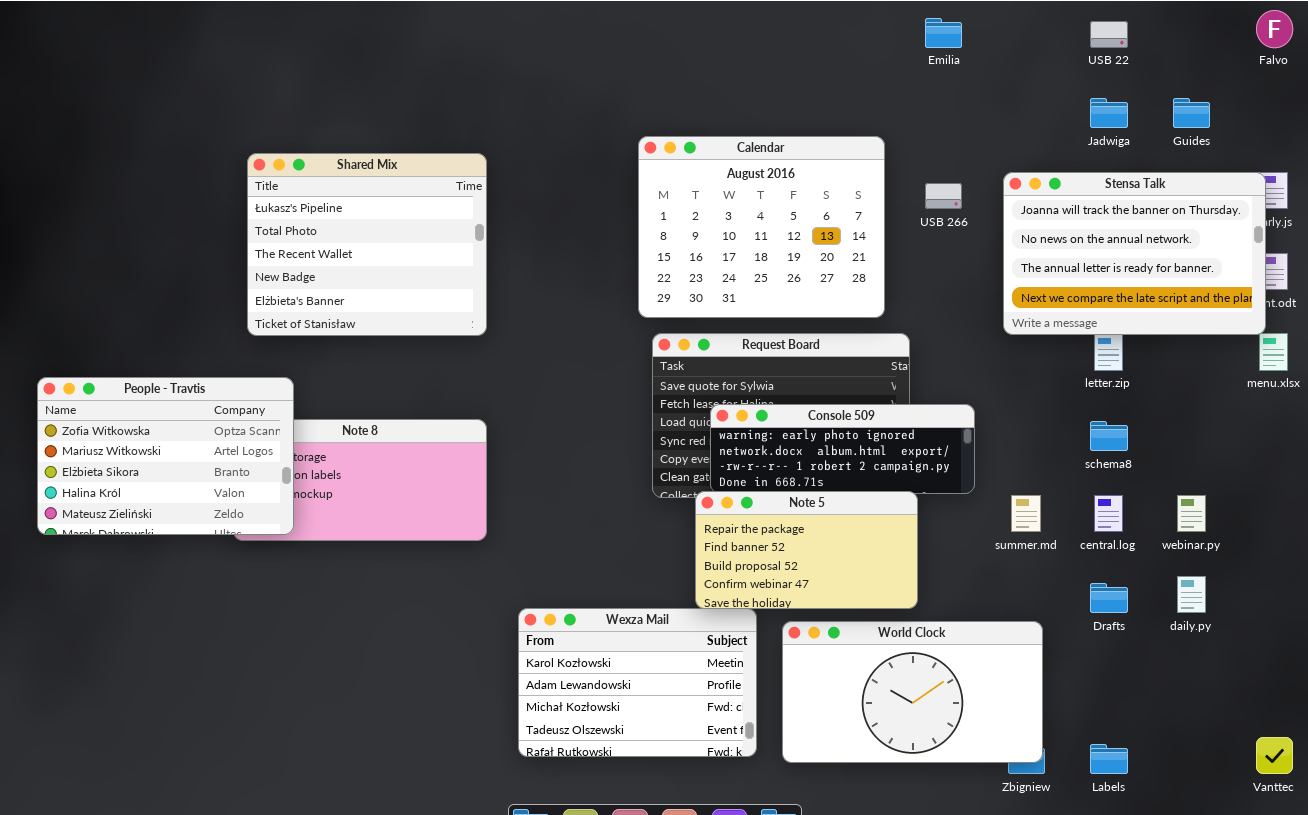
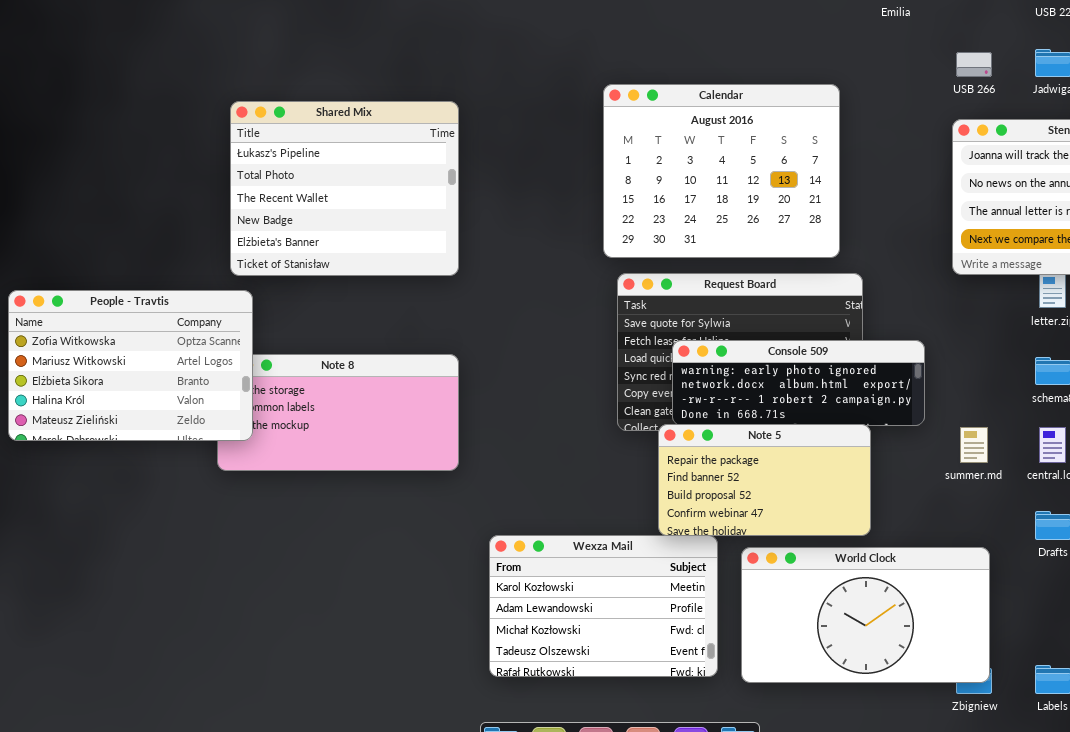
USB 266: [925,183,962,209] -> [956,52,992,77], moved
People - Travtis: [37,377,294,535] -> [8,290,253,441], moved

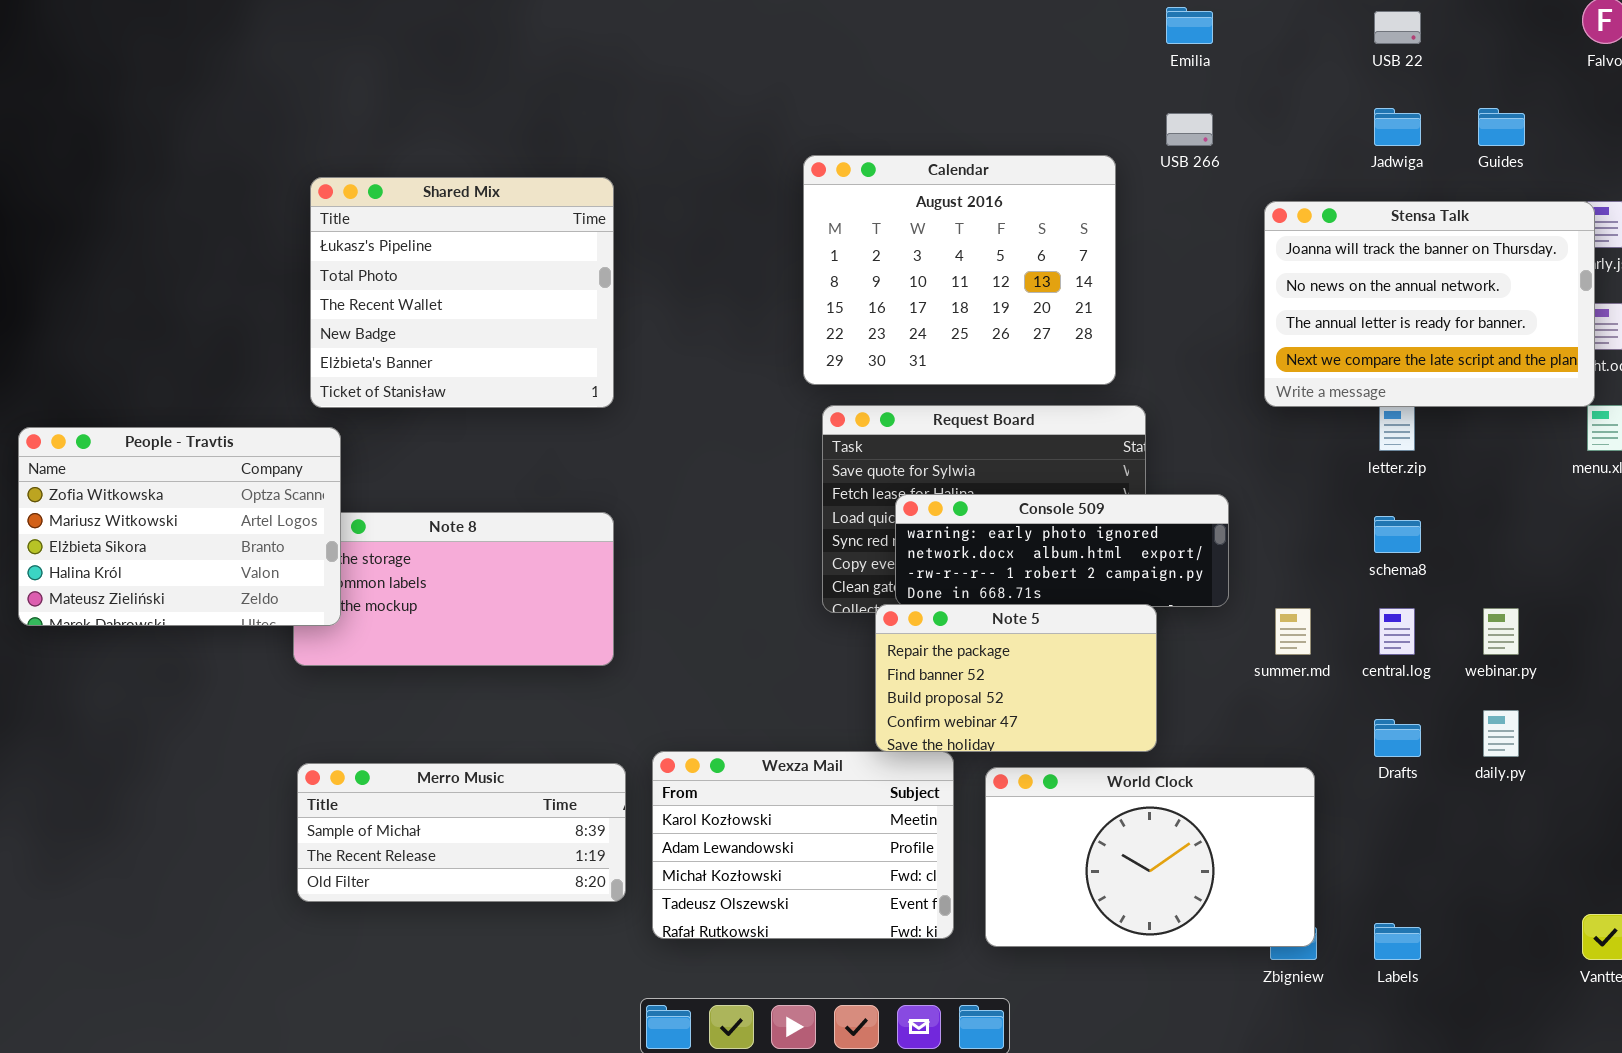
USB 266: [956,52,992,77] -> [1166,113,1213,146], moved
Merro Music: none -> [297,763,626,902], opened

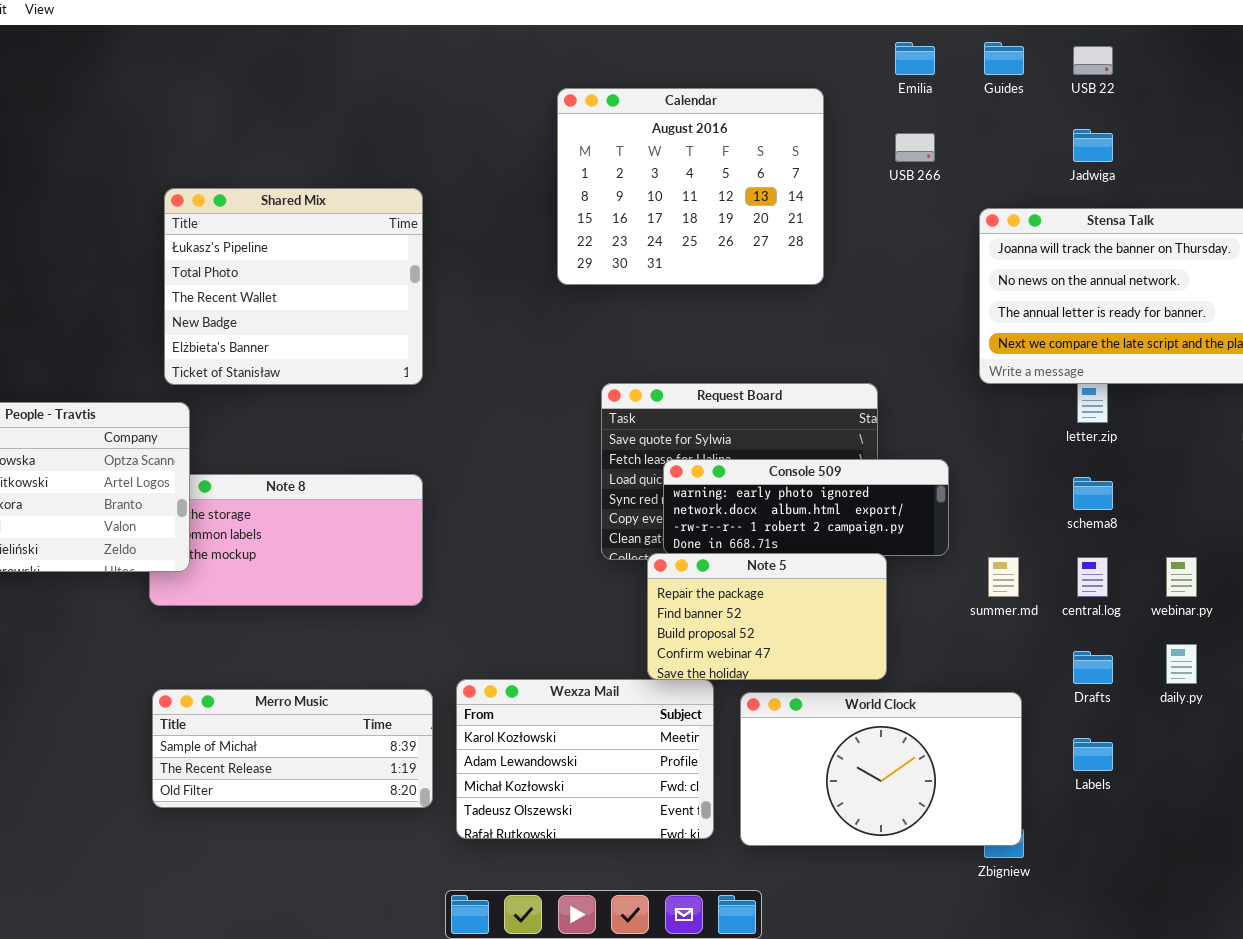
Guides: [1478,108,1525,146] -> [984,42,1024,75], moved
Calendar: [803,155,1116,385] -> [557,88,824,285], moved
Labels: [1374,923,1421,960] -> [1073,738,1113,771], moved

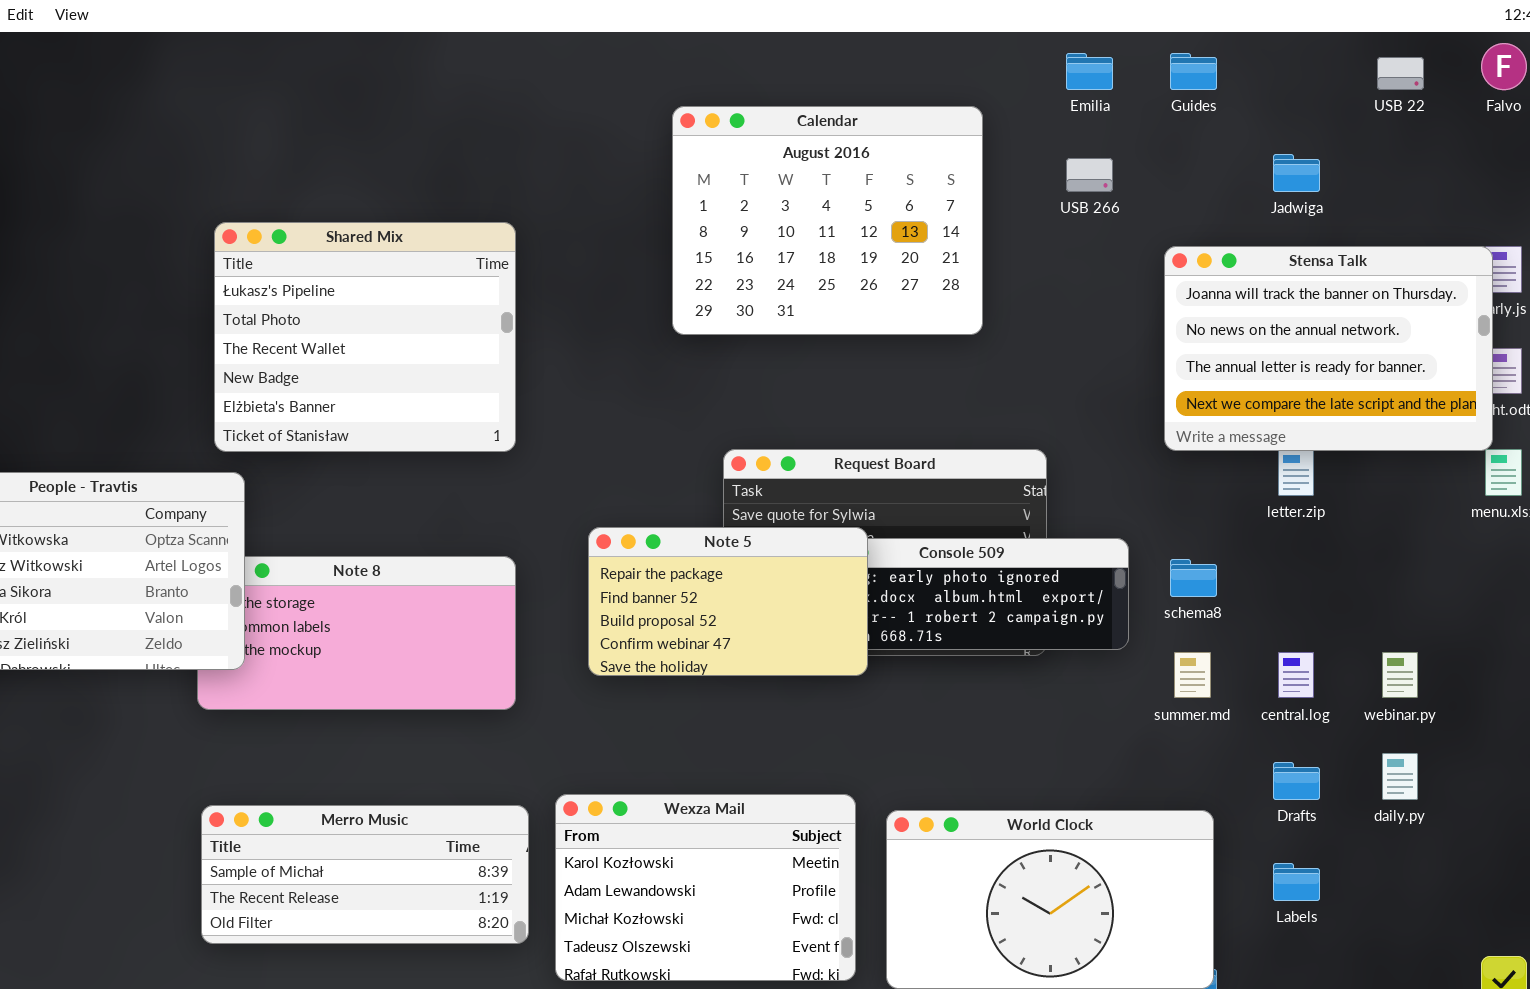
USB 22: [1073,46,1113,75] -> [1377,57,1424,90], moved
schema8: [1073,477,1113,510] -> [1170,559,1217,597], moved
Note 5: [647,553,887,680] -> [588,527,868,676], moved

